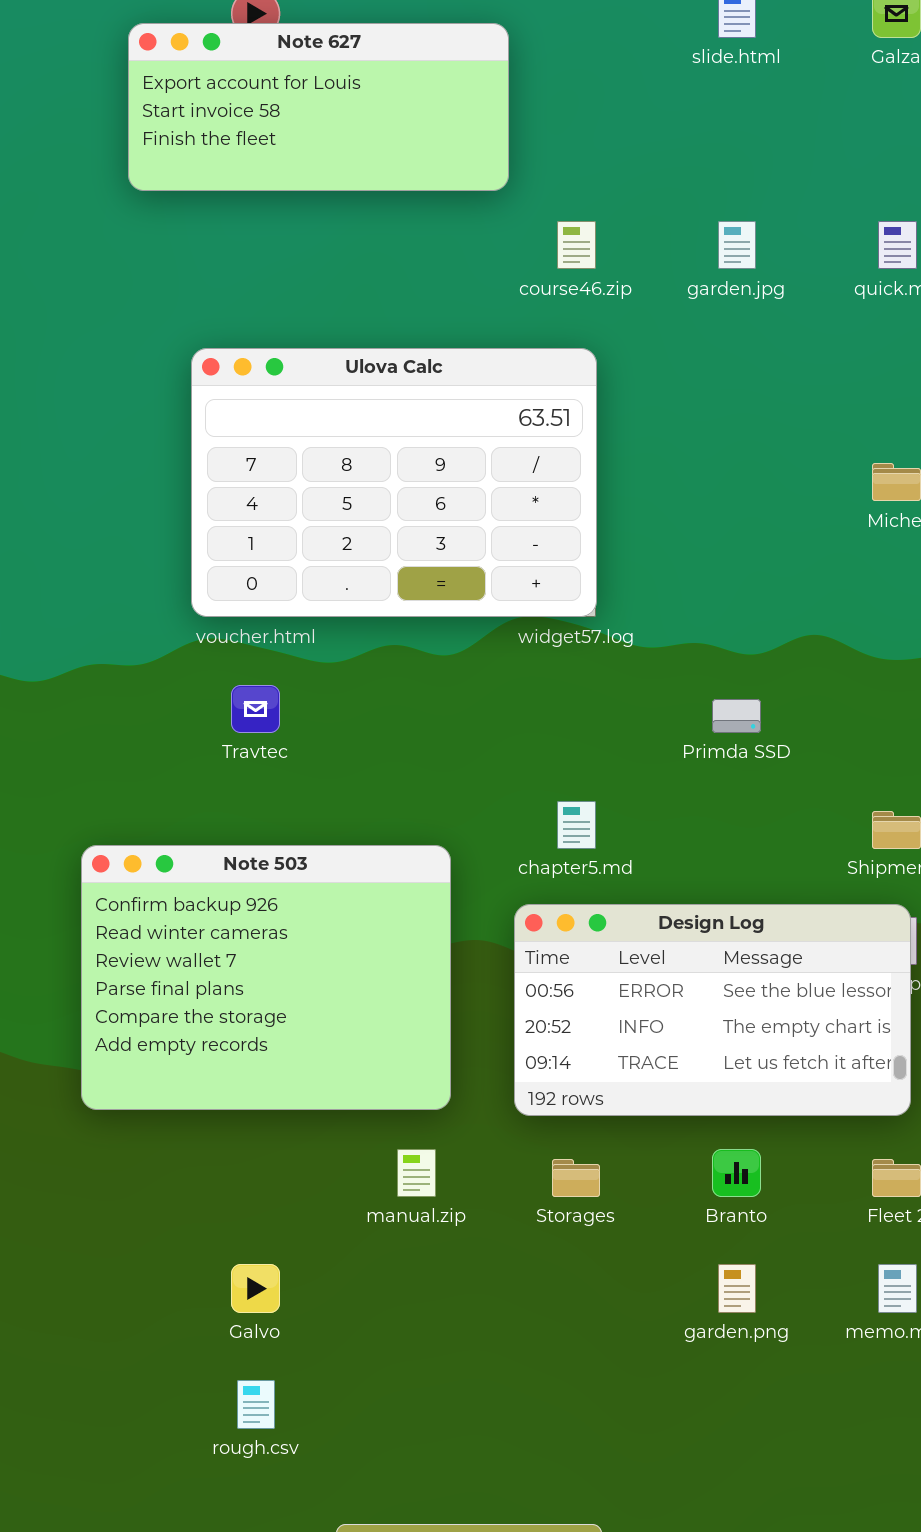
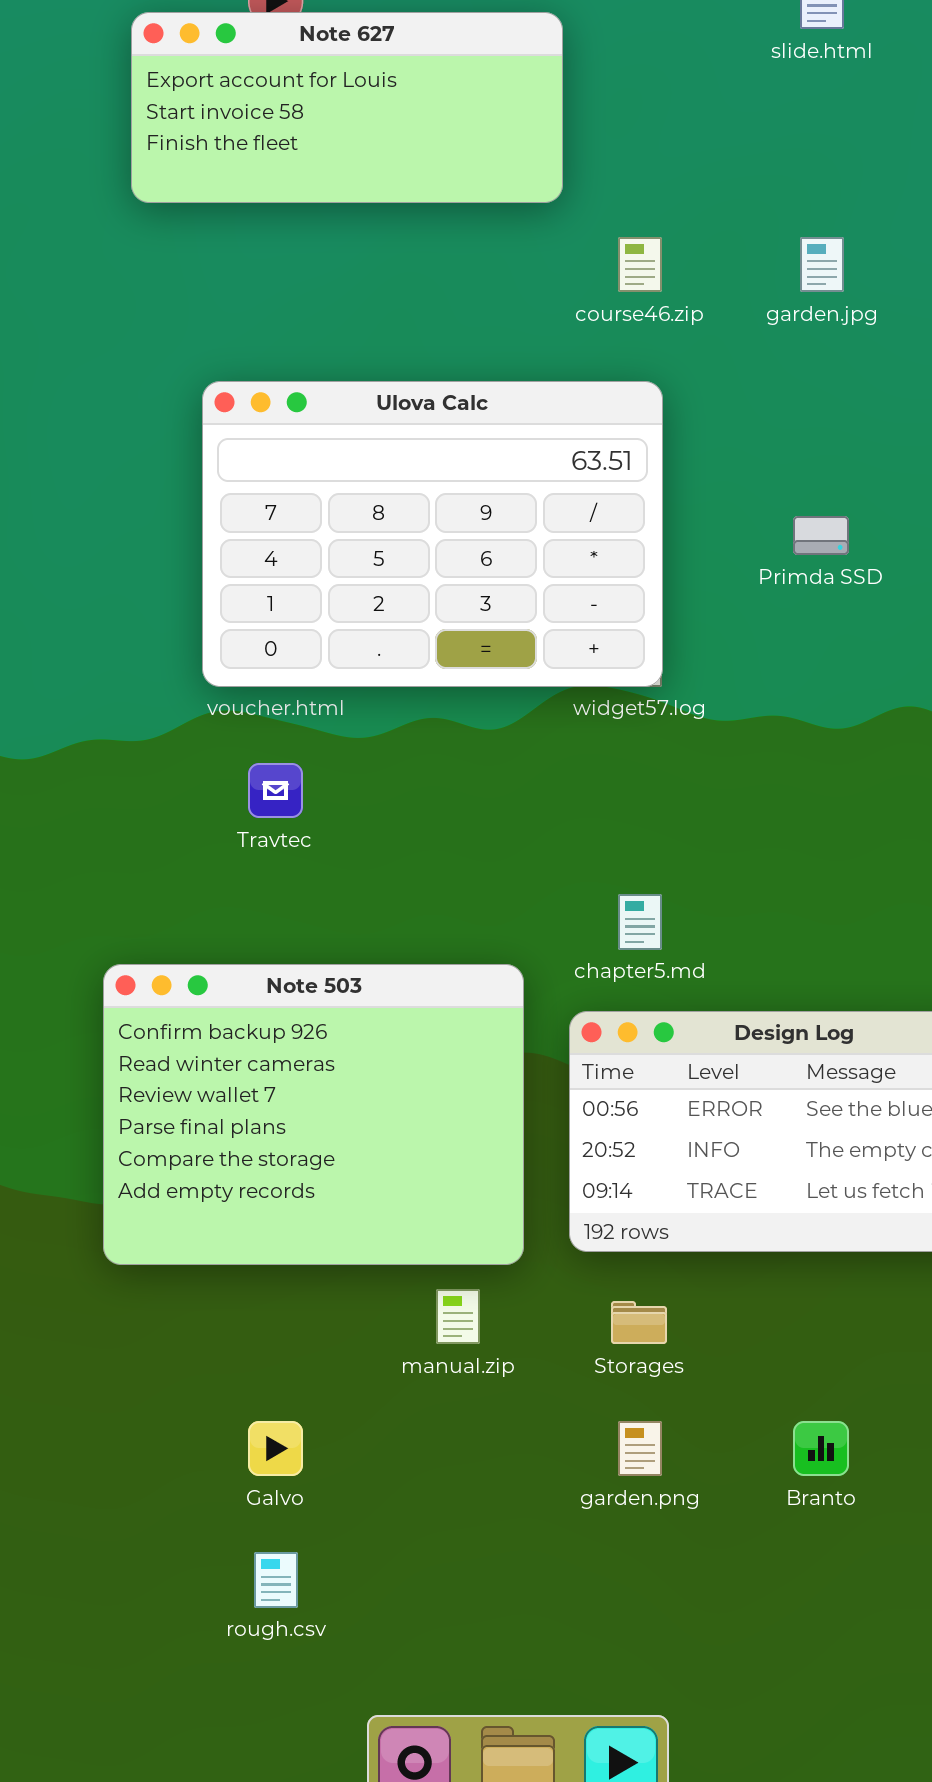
Primda SSD: [712,699,761,733] -> [793,516,849,555], moved
Note 503: [81,845,451,1110] -> [103,964,524,1265], moved
Branto: [712,1149,761,1197] -> [793,1421,849,1476], moved
garden.png: [718,1264,756,1313] -> [618,1421,662,1476], moved

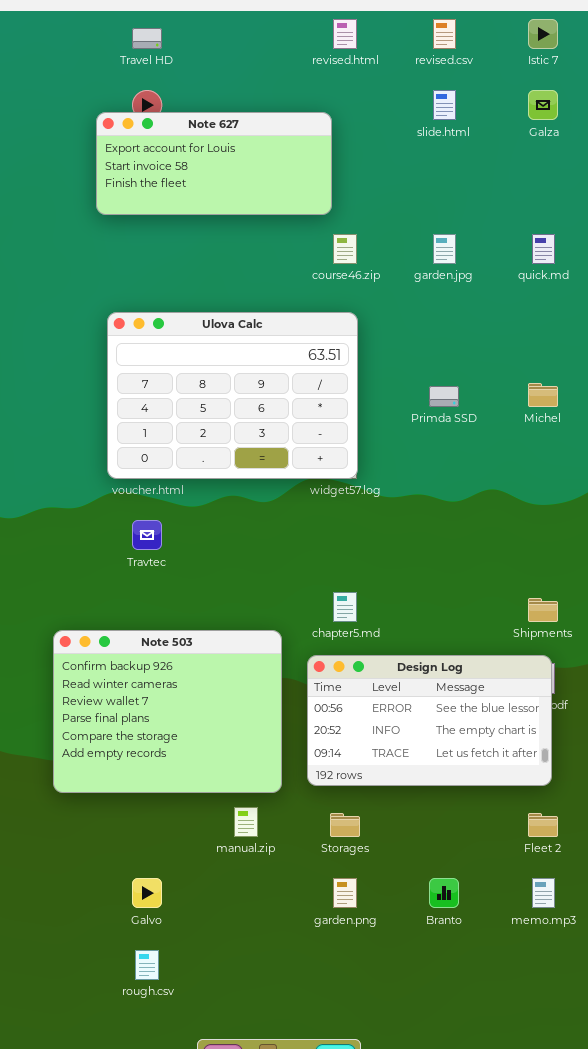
Note 627: [131,12,563,203] -> [96,112,332,215], moved

